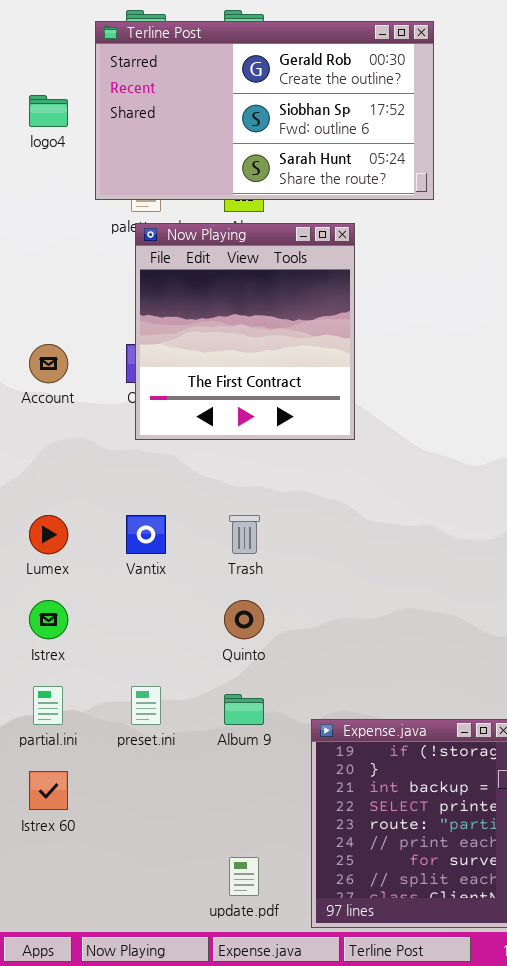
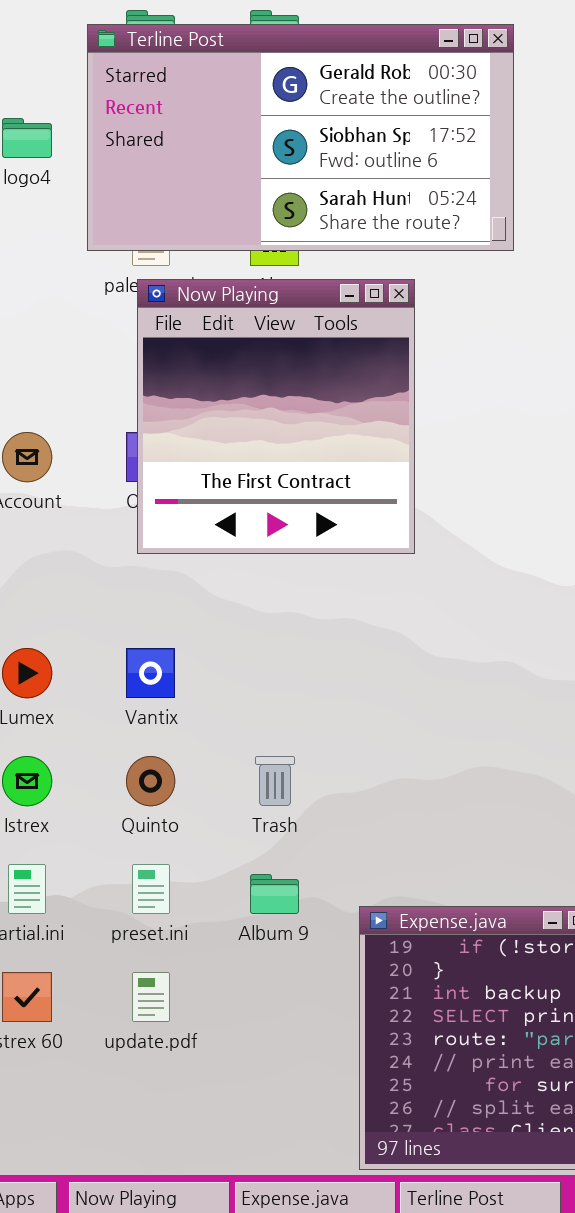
Trash: [229,515,260,554] -> [255,756,295,806], moved
Quinto: [224,600,264,639] -> [126,756,175,806], moved
update.pdf: [229,857,259,896] -> [132,972,170,1022], moved

